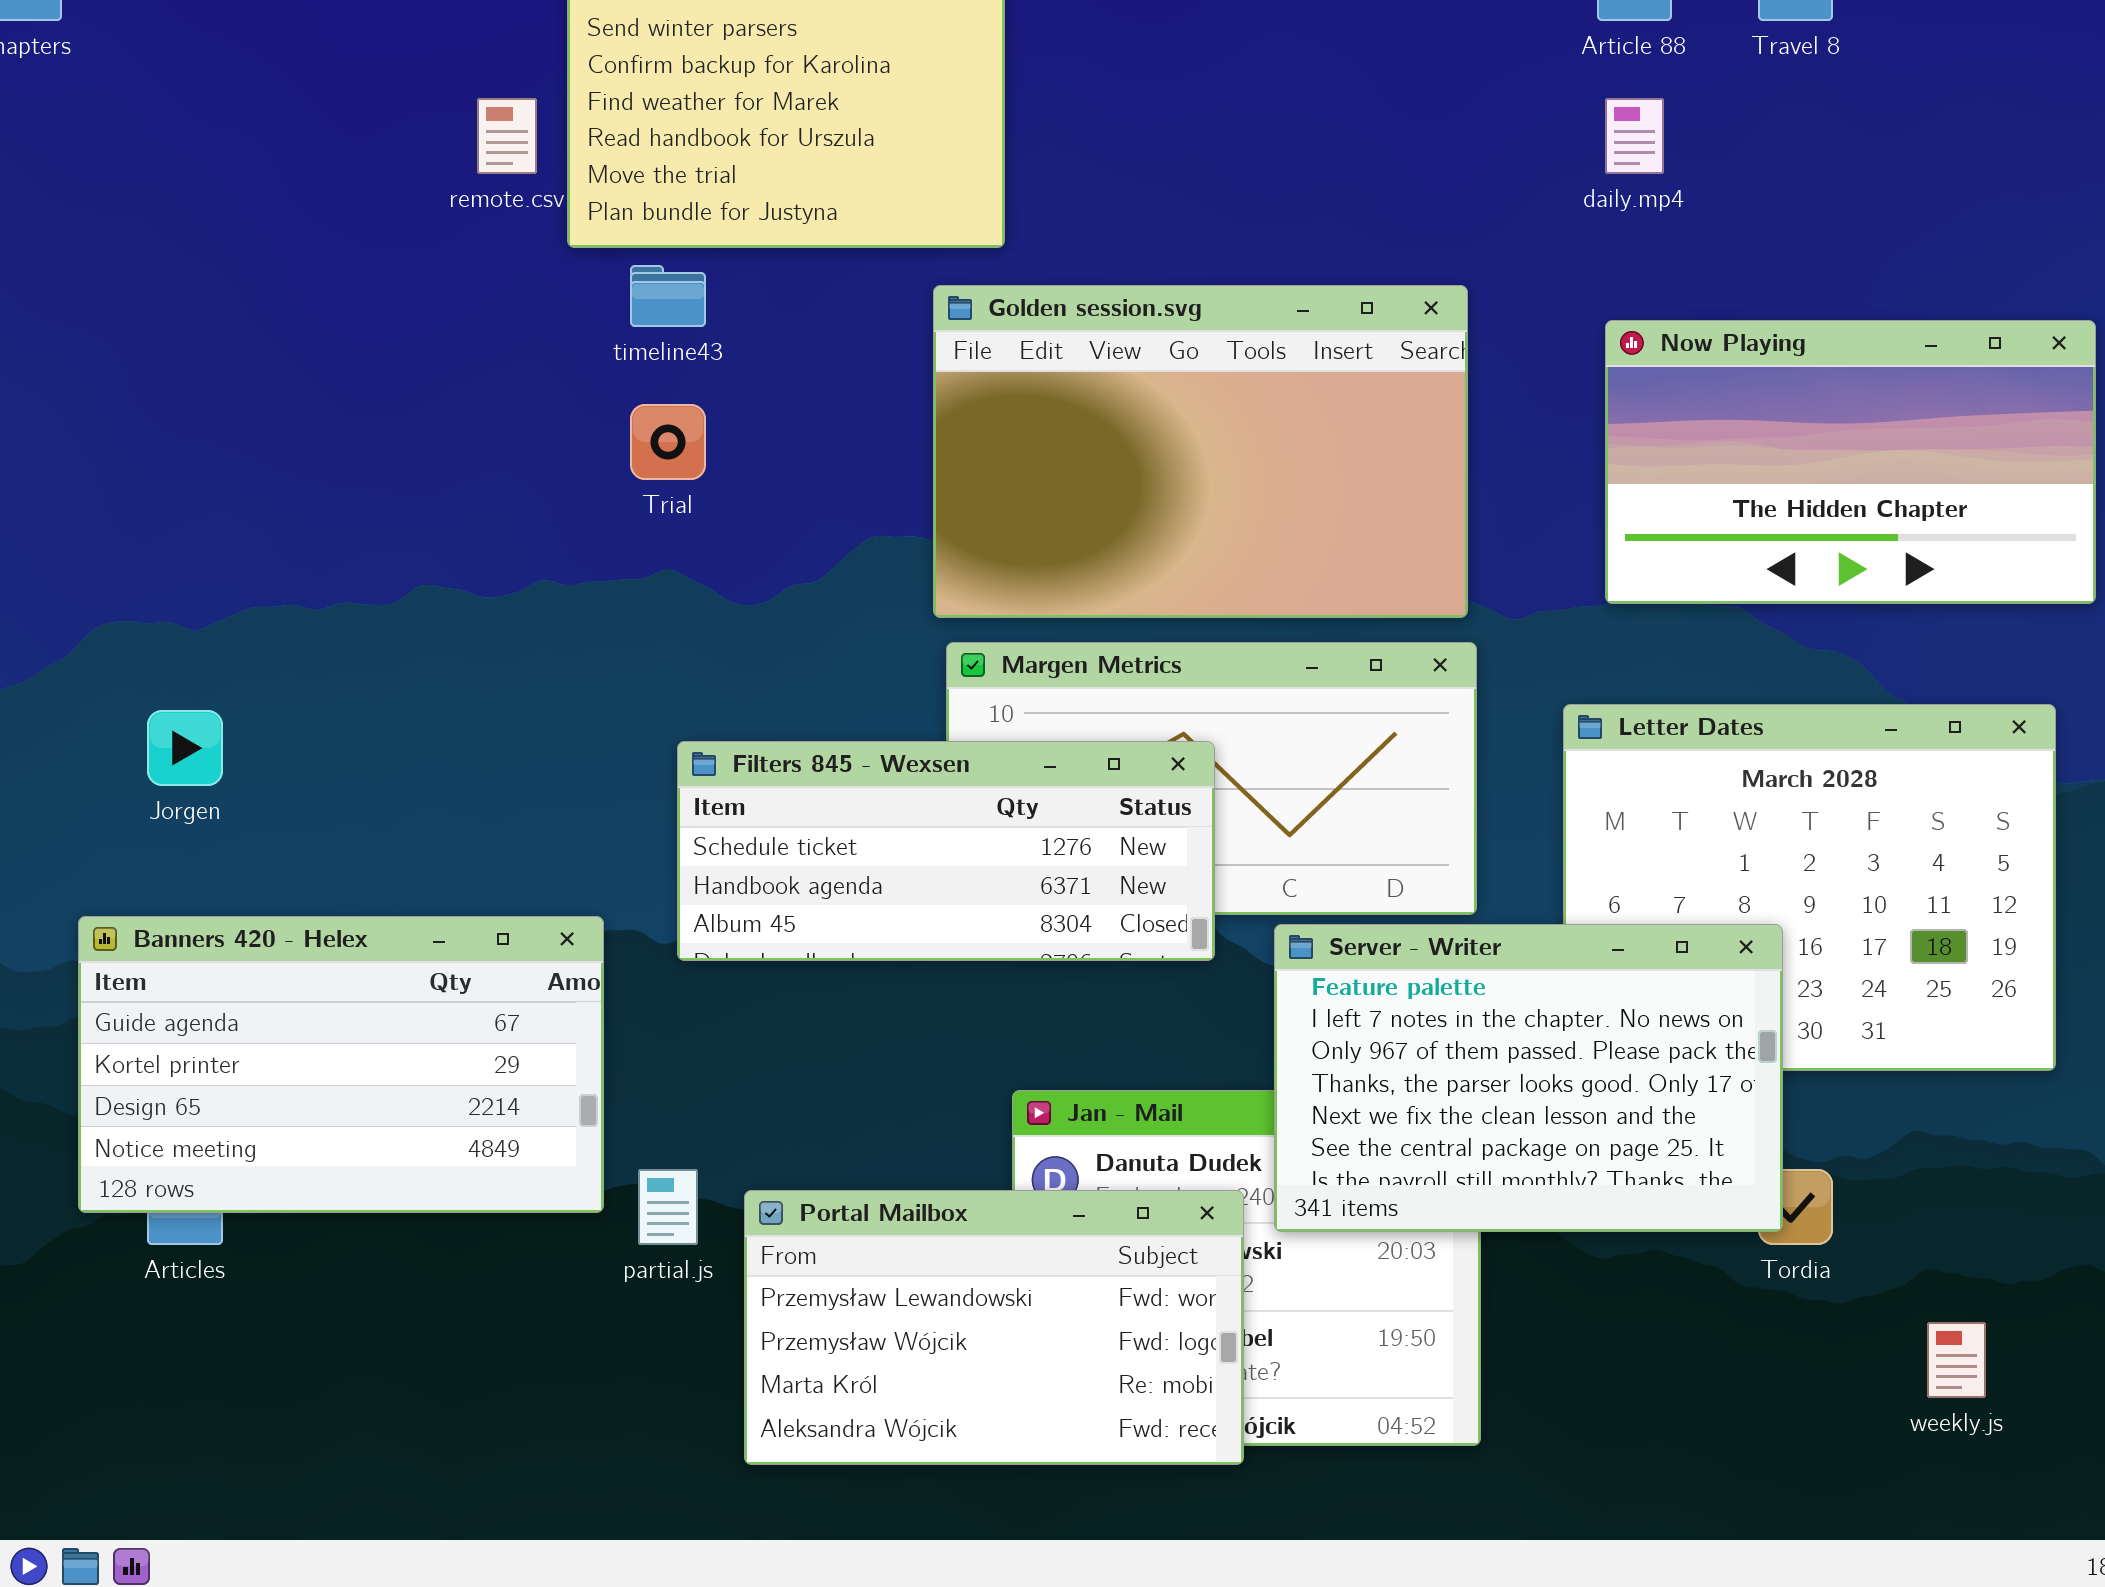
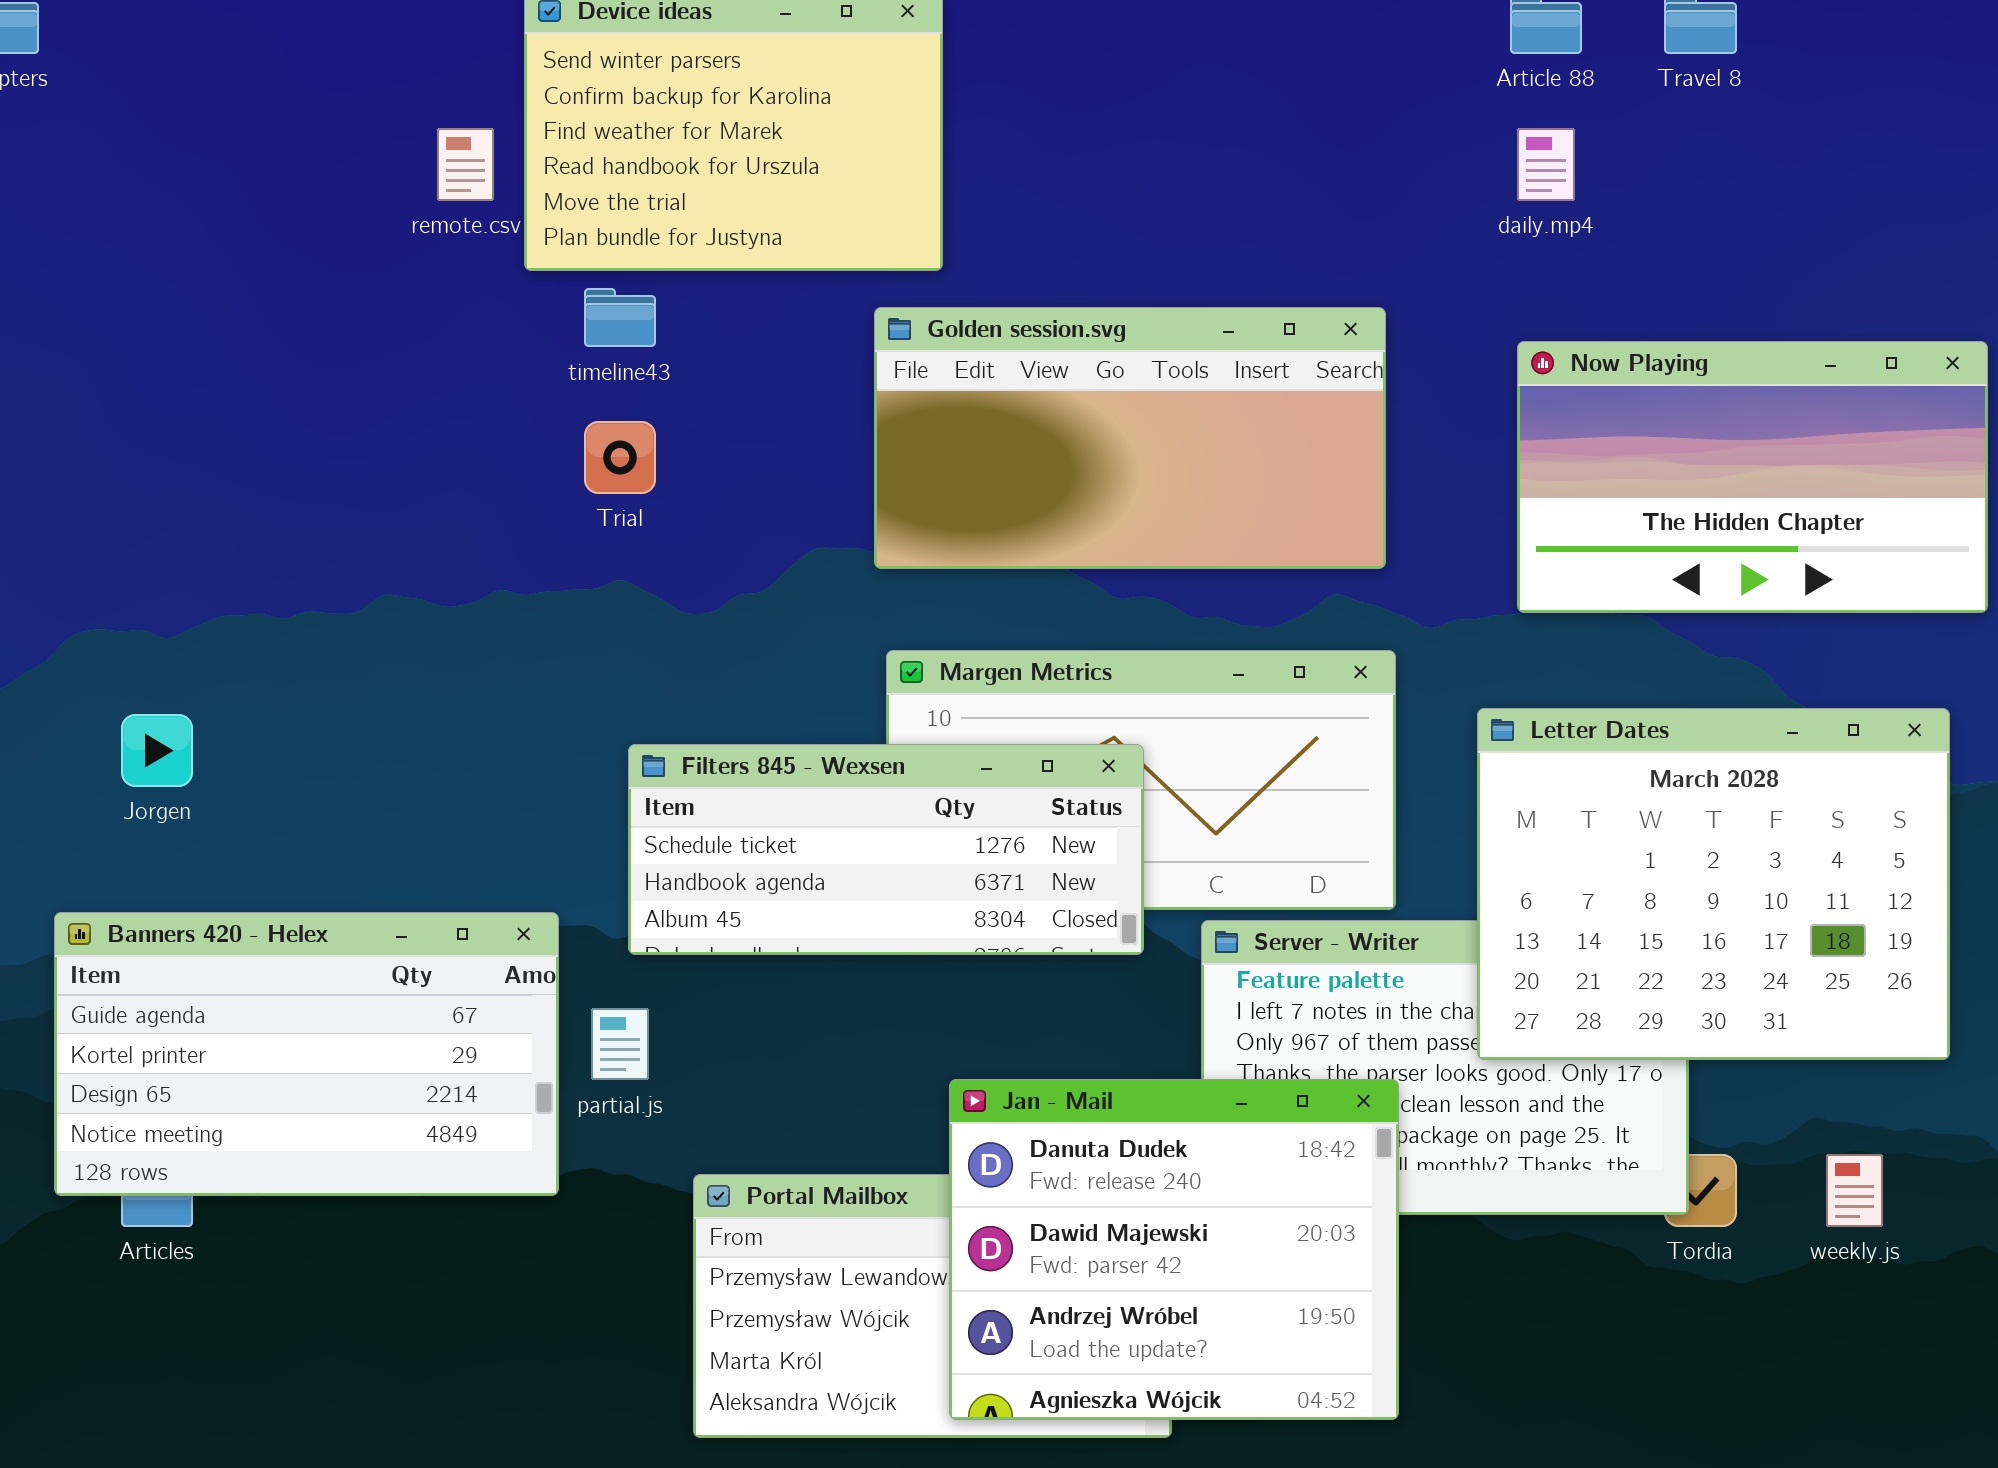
Golden session.svg: [933,285,1468,618] -> [874,307,1386,569], resized
Letter Dates: [1563,704,2056,1071] -> [1477,708,1950,1060], raised
Jan - Mail: [1012,1090,1481,1446] -> [949,1079,1399,1420], raised
partial.js: [638,1169,698,1245] -> [591,1008,649,1080], moved
weekly.js: [1927,1322,1986,1398] -> [1826,1154,1883,1227], moved

